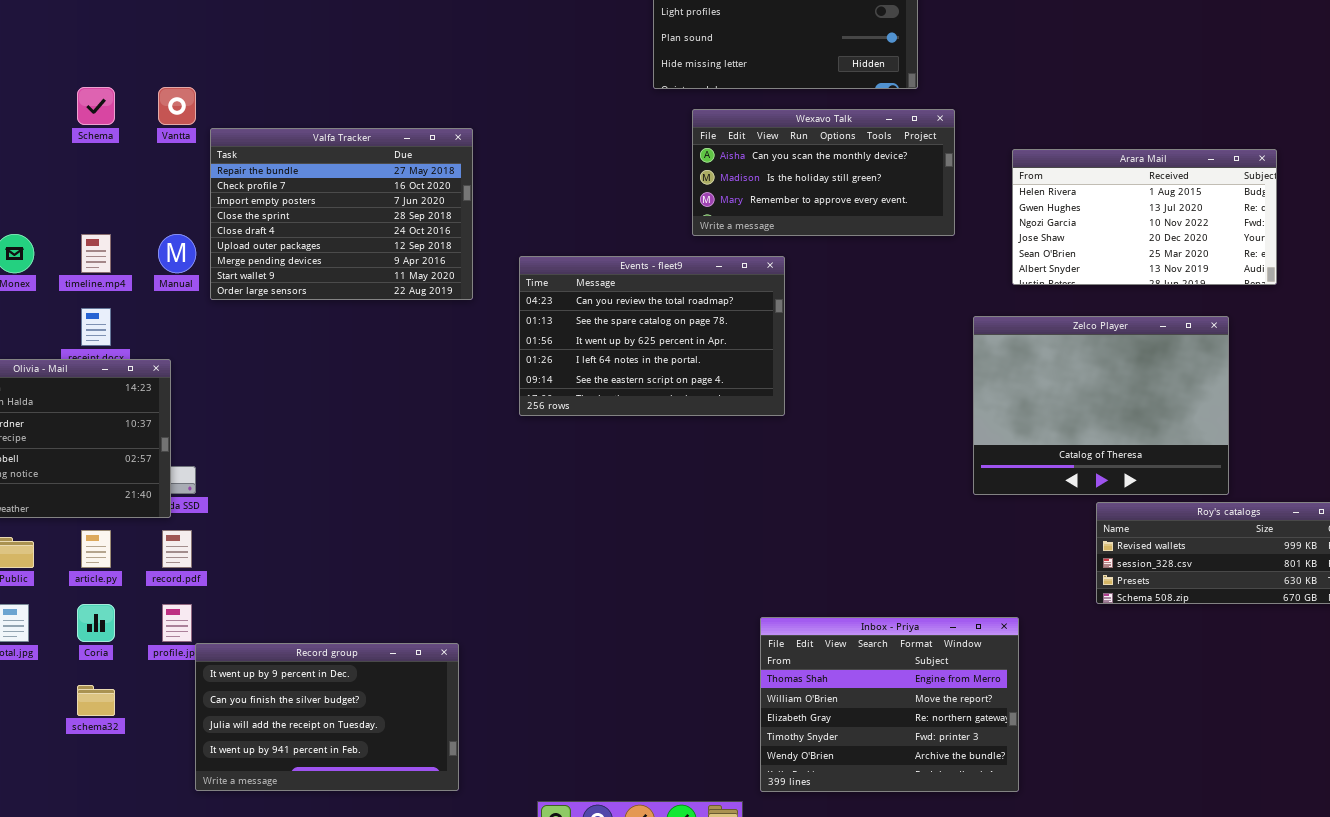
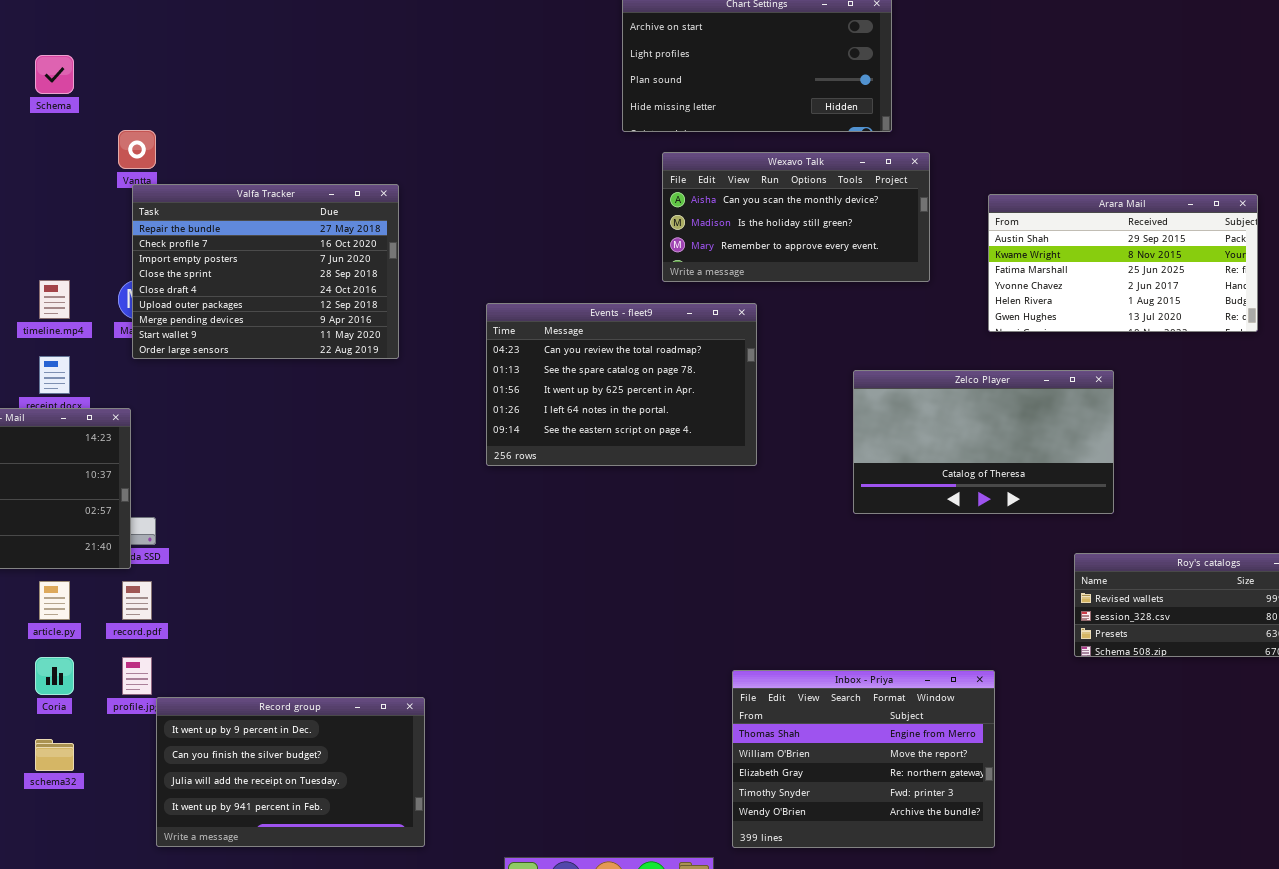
Schema: [77,87,115,125] -> [35,55,74,94], moved
Valfa Tracker: [210,128,473,300] -> [132,184,399,359], moved
Arara Mail: [1012,149,1277,285] -> [988,194,1258,332], scrolled up 4 rows
Zelco Player: [973,316,1229,495] -> [853,370,1114,514], moved, resized

